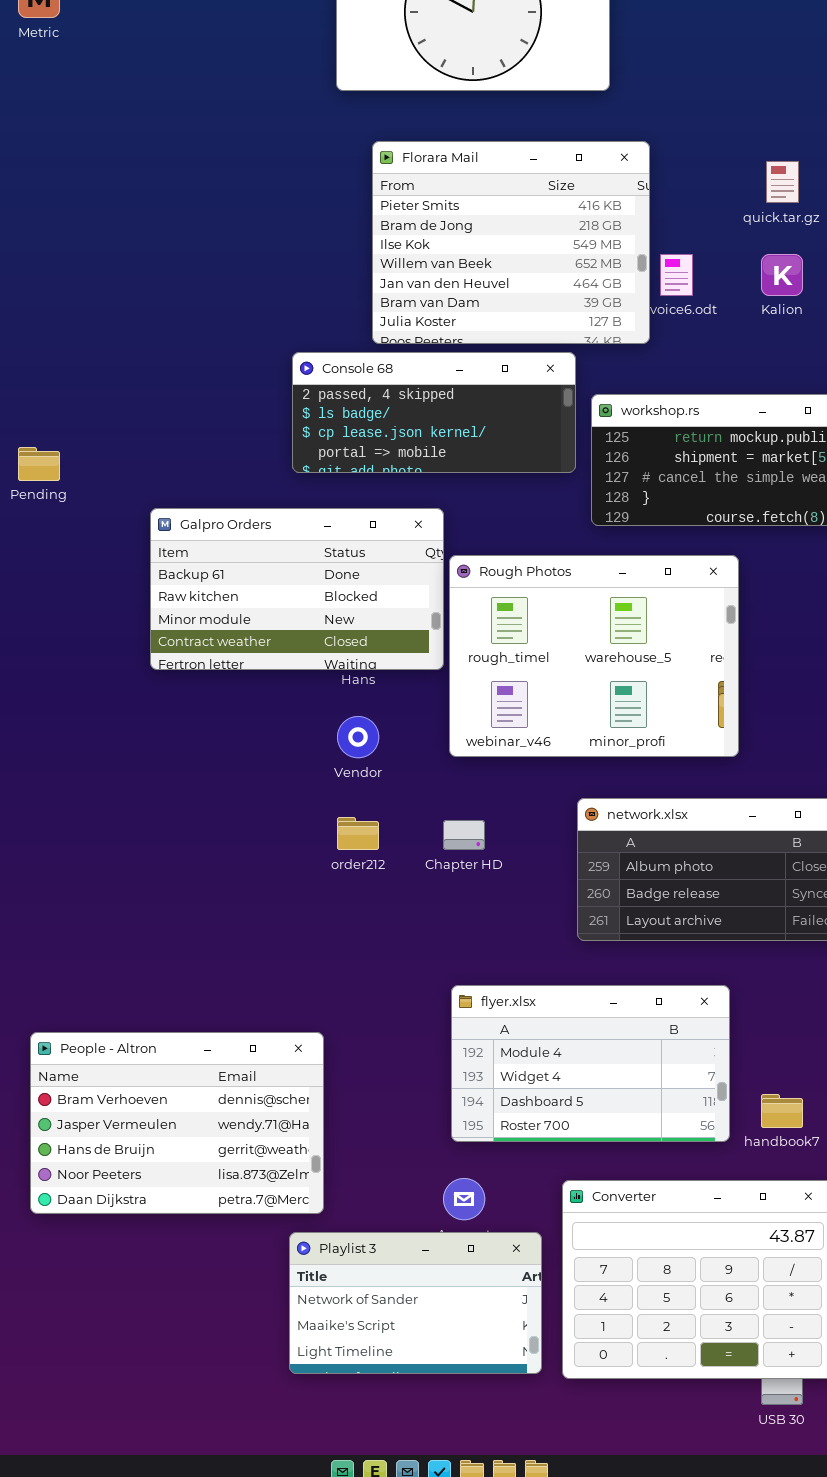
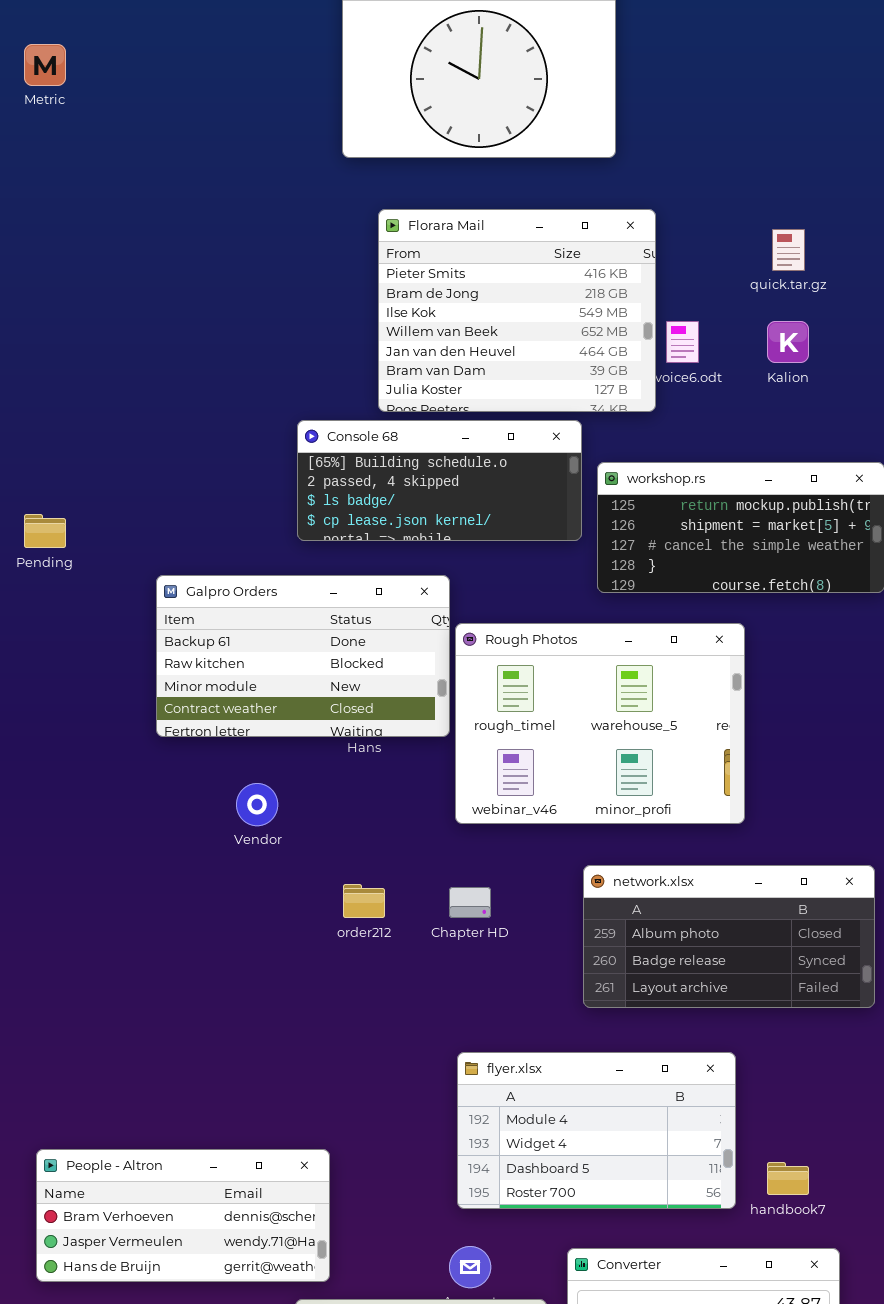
Console 68: [292,352,576,473] -> [297,420,582,541], scrolled up 1 row
Vendor: [337,716,379,758] -> [236,783,278,826], moved
People - Altron: [30,1032,324,1214] -> [36,1149,330,1282], resized

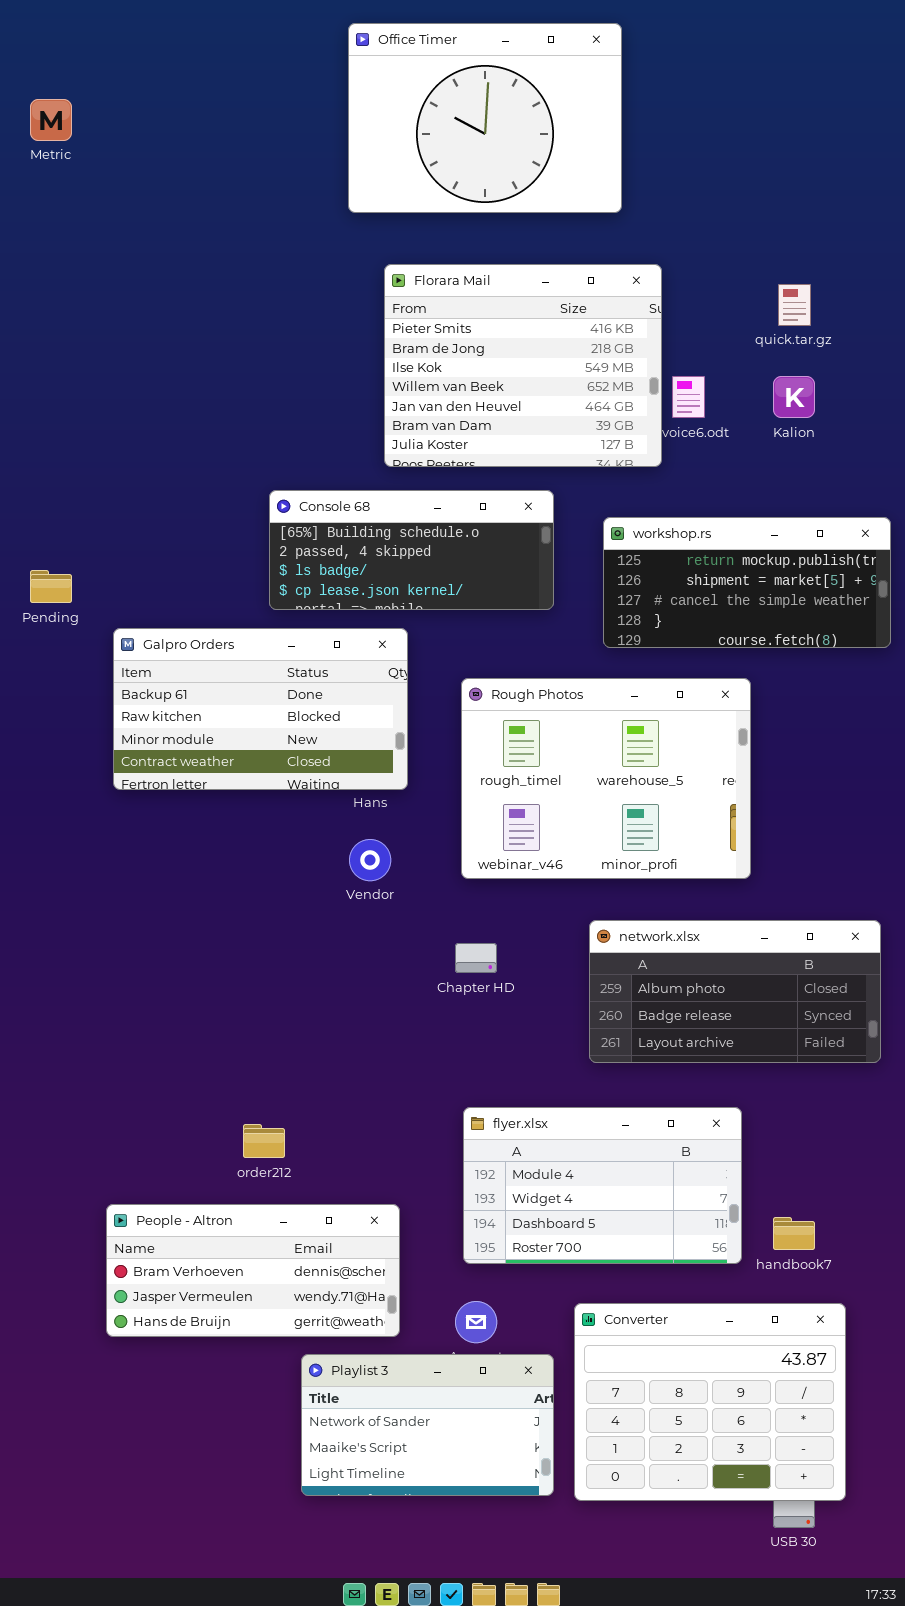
Console 68: [297,420,582,541] -> [269,490,554,610], moved
Galpro Orders: [156,575,450,737] -> [113,628,408,790], moved
Vendor: [236,783,278,826] -> [349,839,391,881], moved
order212: [343,884,385,918] -> [243,1124,285,1158], moved
People - Altron: [36,1149,330,1282] -> [106,1204,400,1337], moved

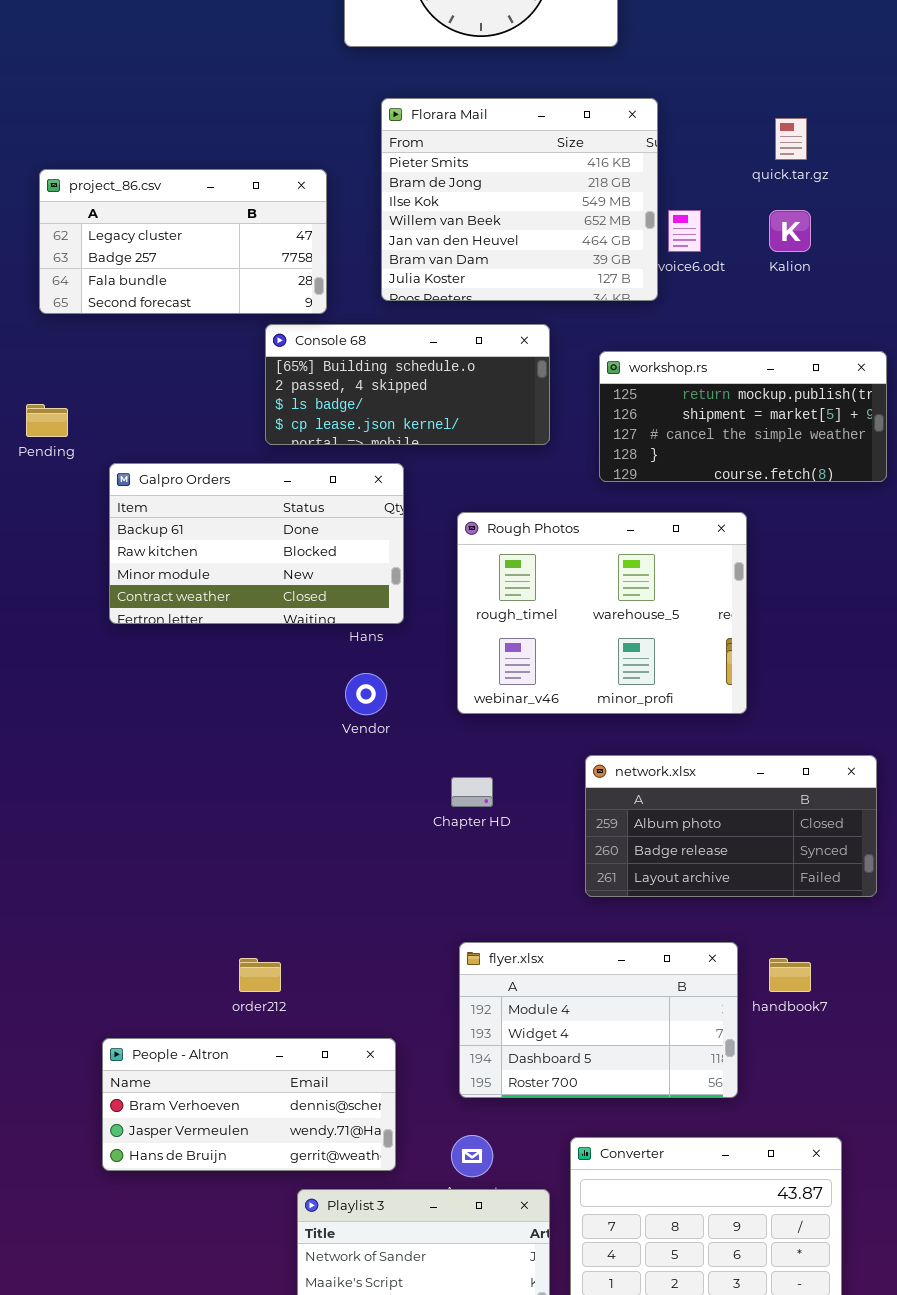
project_86.csv: none -> [39,169,327,314], opened
handbook7: [773,1217,815,1250] -> [769,958,811,992], moved

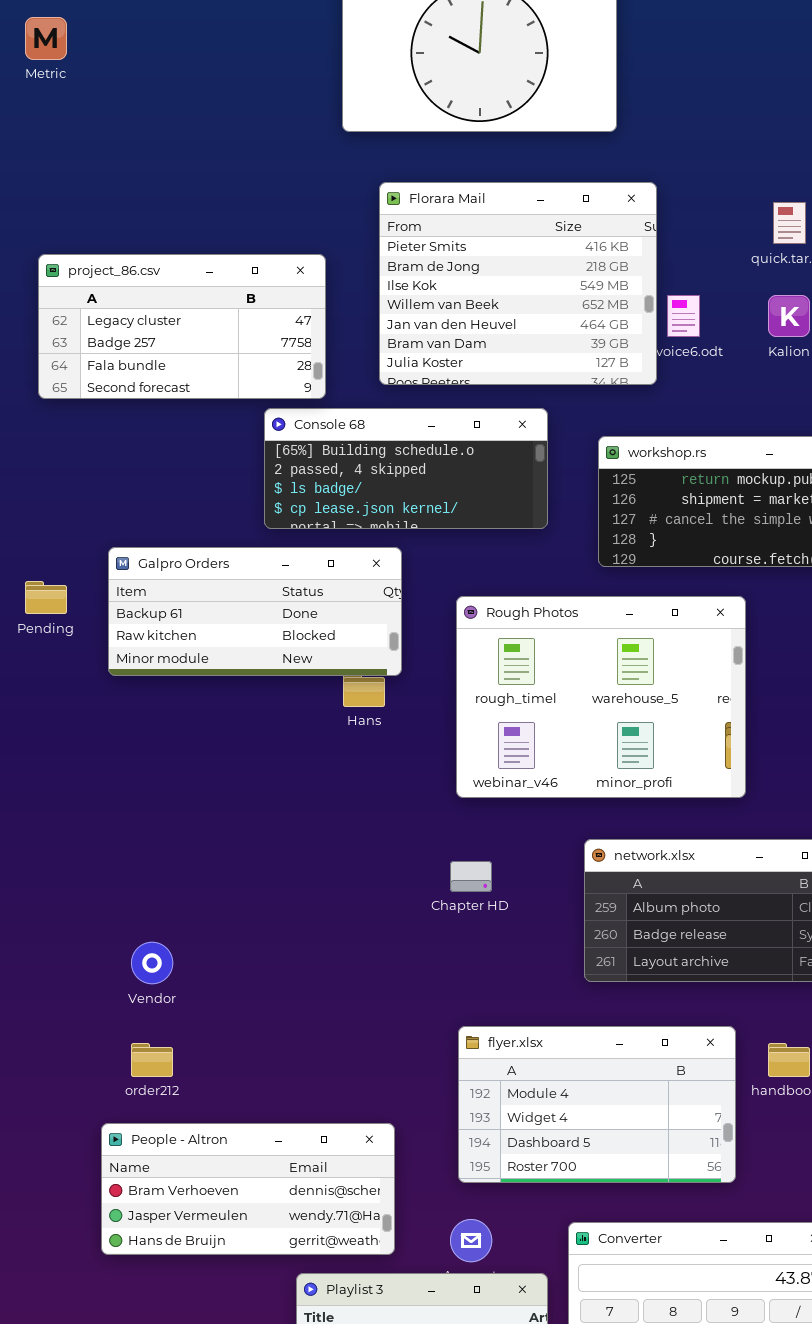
Pending: [26,404,68,437] -> [25,581,67,614], moved
Galpro Orders: [109,463,404,624] -> [108,547,402,676], resized
Vendor: [345,673,387,715] -> [131,942,173,984], moved
order212: [239,958,281,992] -> [131,1043,173,1077], moved

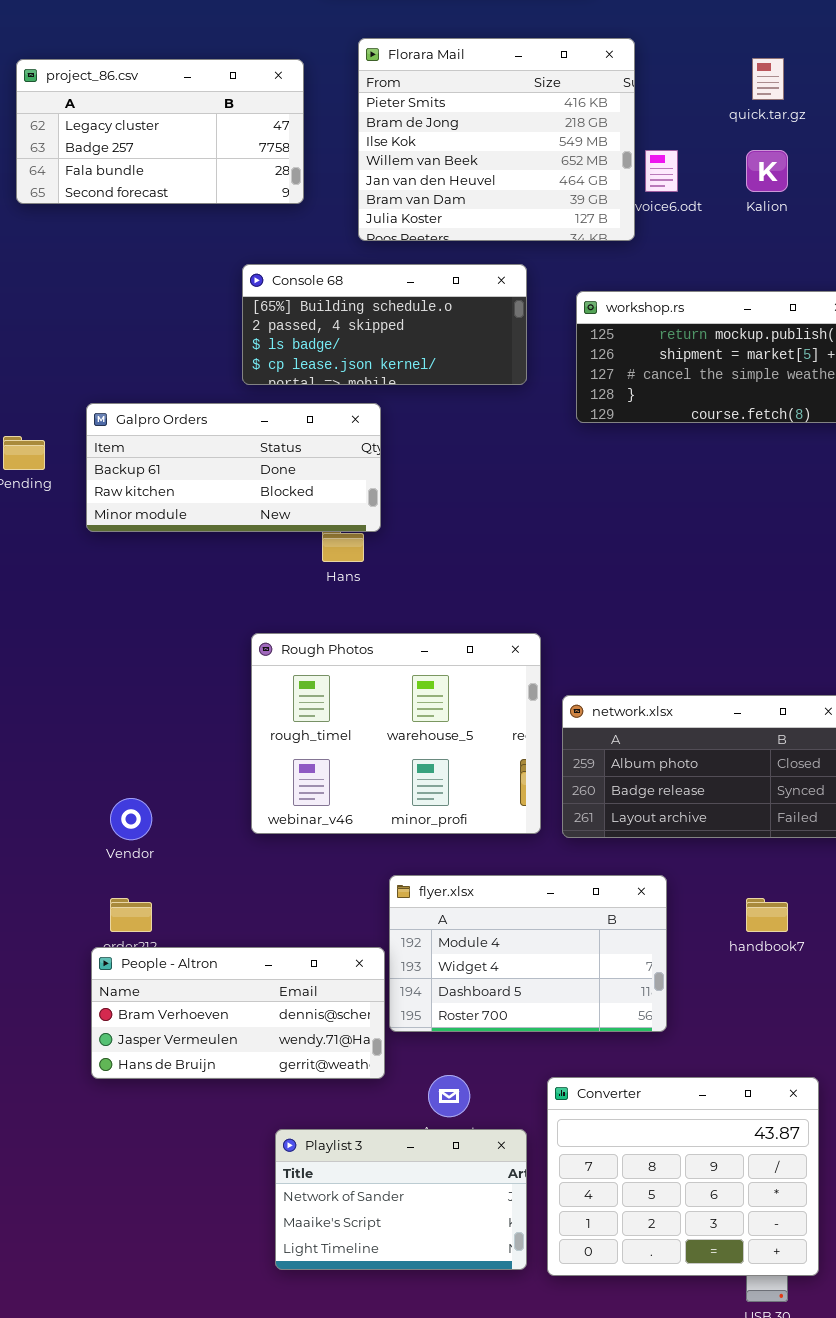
project_86.csv: [38,254,326,399] -> [16,59,304,204], moved
Rough Photos: [456,596,746,798] -> [251,633,541,834], moved
flyer.xlsx: [458,1026,736,1183] -> [389,875,667,1032], moved
People - Altron: [101,1123,395,1255] -> [91,947,385,1079], moved

